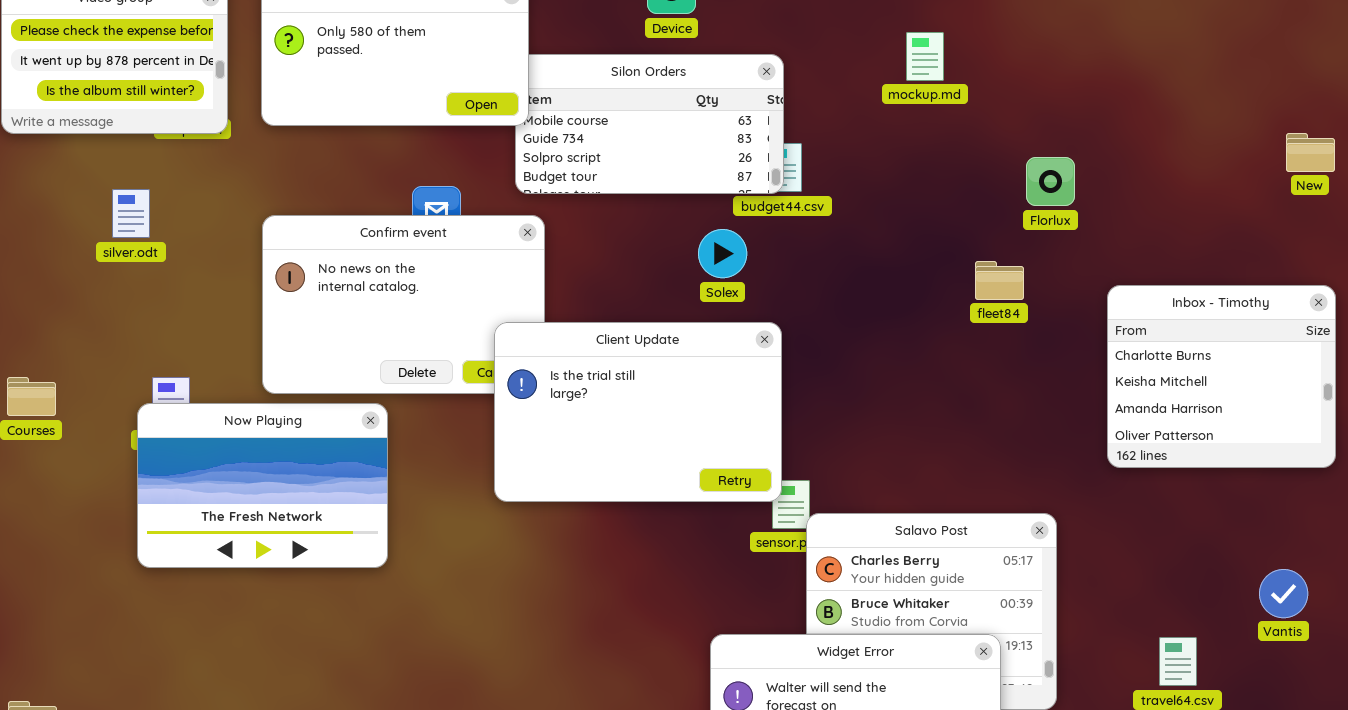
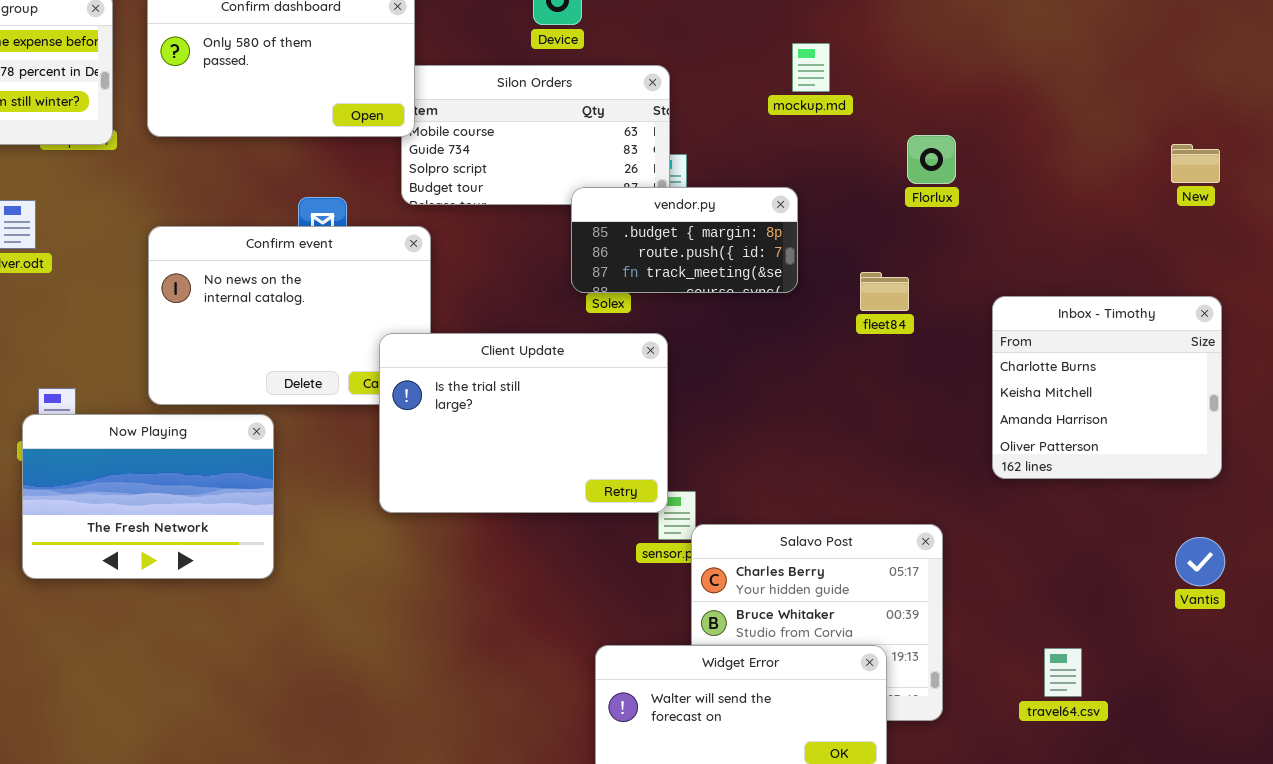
Florlux: [1026,157,1075,206] -> [907,135,956,184], moved
vendor.py: none -> [571,187,798,293], opened
Vantis: [1259,569,1308,618] -> [1175,537,1225,586], moved

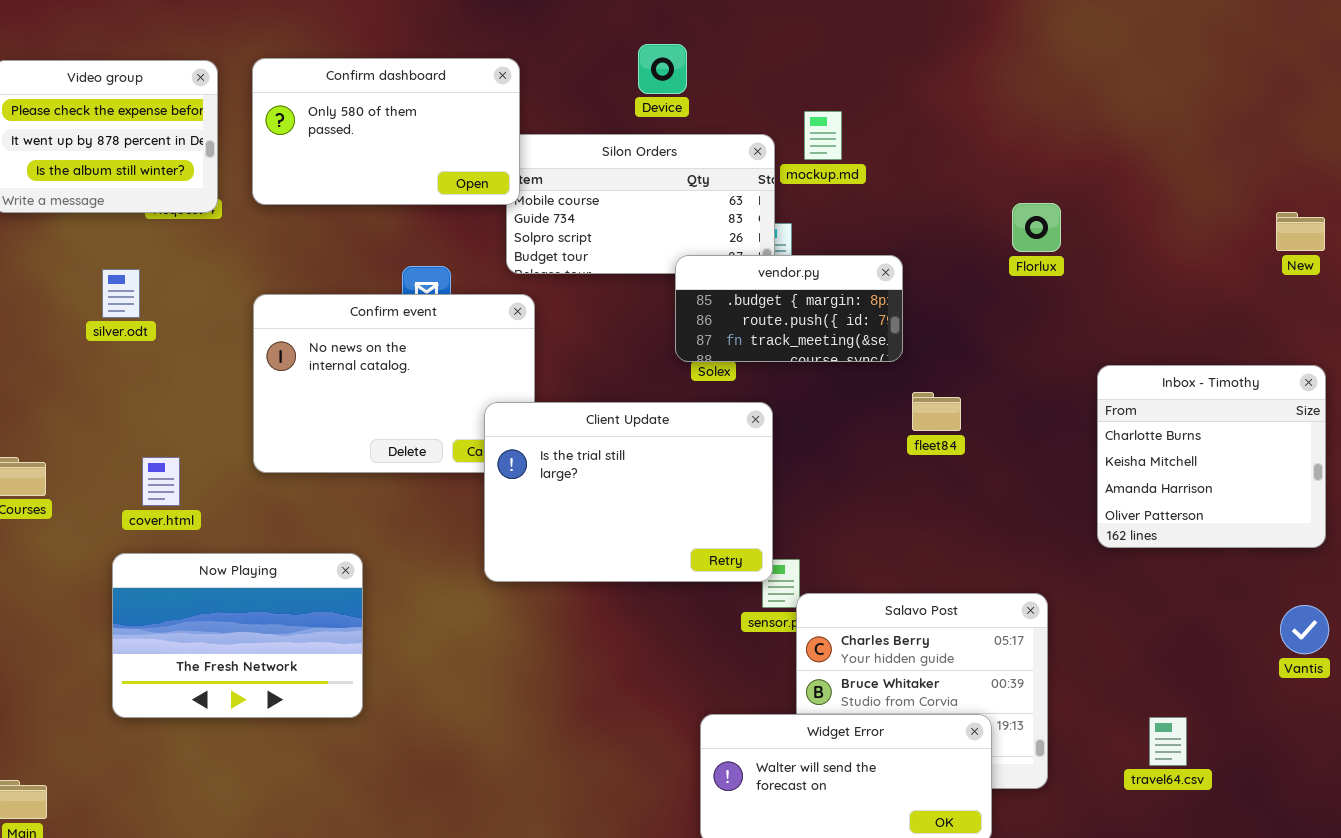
mockup.md: [792,43,830,92] -> [804,111,842,160], moved
fleet84: [860,272,909,311] -> [912,392,961,431], moved
Now Playing: [22,414,274,579] -> [112,553,363,718], moved

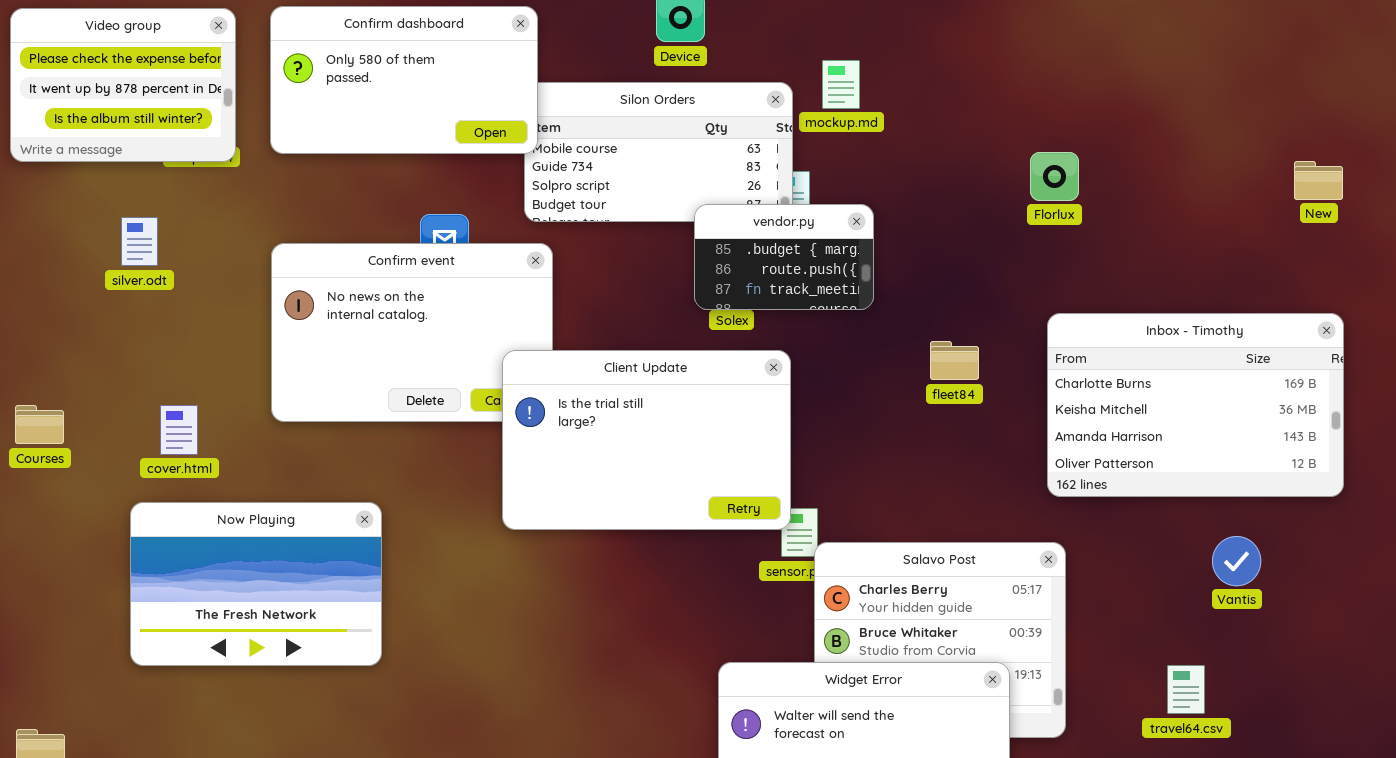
vendor.py: [675,255,903,362] -> [694,204,874,310], resized
Inbox - Timothy: [1097,365,1326,548] -> [1047,313,1344,497], resized
Vantis: [1280,605,1329,654] -> [1212,536,1261,586], moved

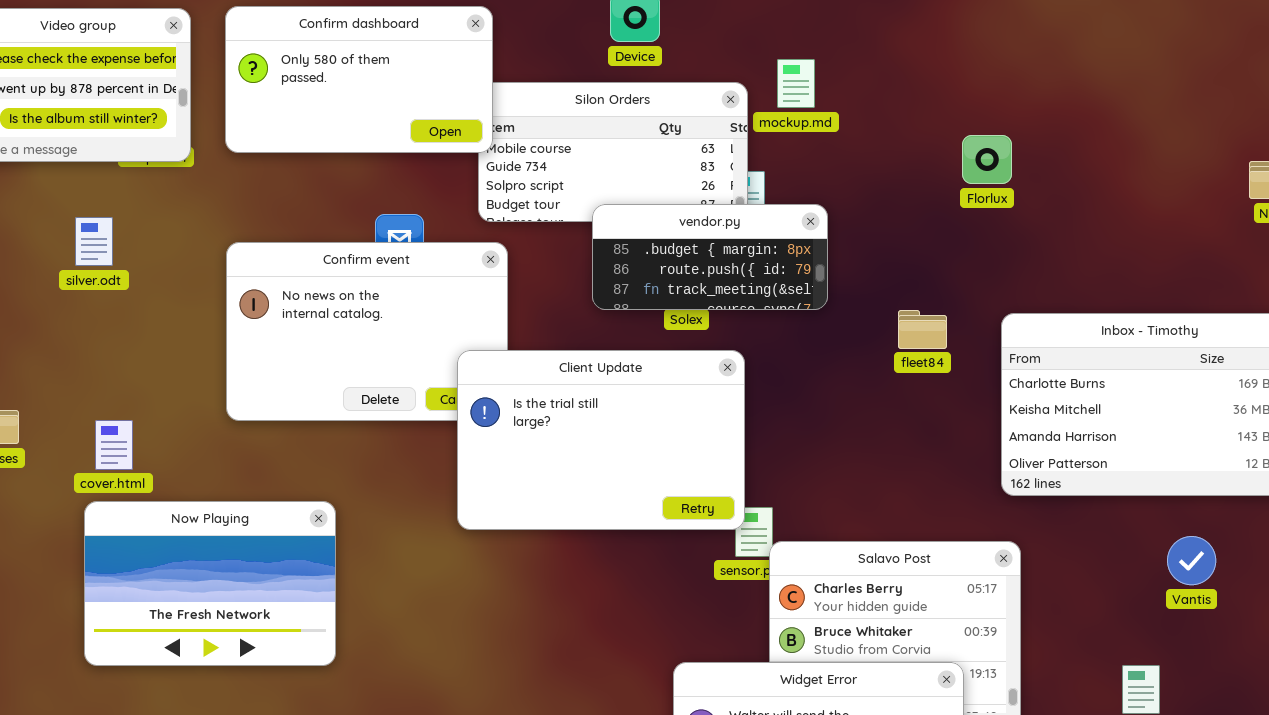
Florlux: [1030,152,1079,201] -> [962,135,1012,184], moved
vendor.py: [694,204,874,310] -> [592,204,828,310], resized
fleet84: [930,341,979,380] -> [898,310,947,349], moved
cover.html: [160,405,198,455] -> [95,420,133,470], moved

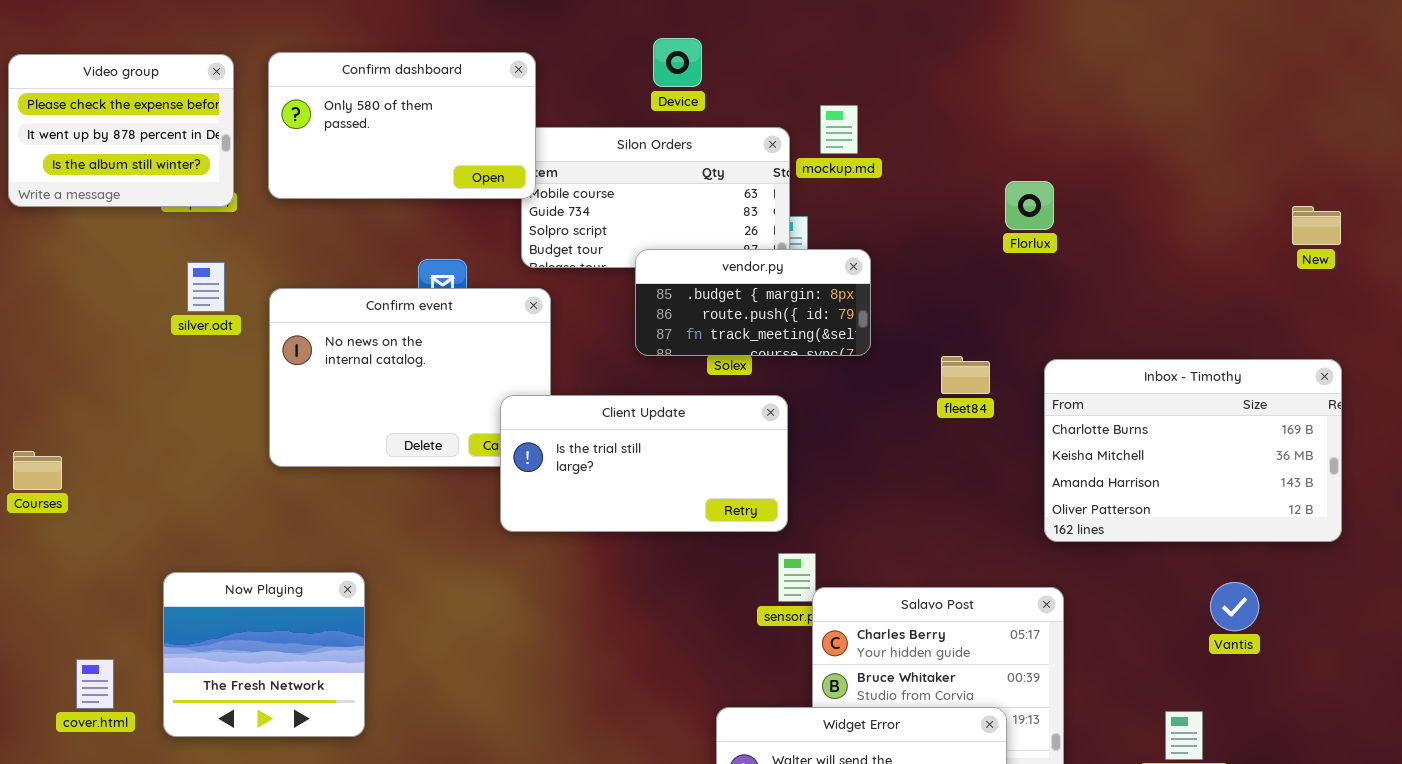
silver.odt: [75,217,113,266] -> [187,262,225,312], moved
Client Update: [457,350,745,530] -> [500,395,788,532], resized
cover.html: [95,420,133,470] -> [76,659,114,709], moved
Now Playing: [84,501,336,666] -> [163,572,365,737], moved, resized

